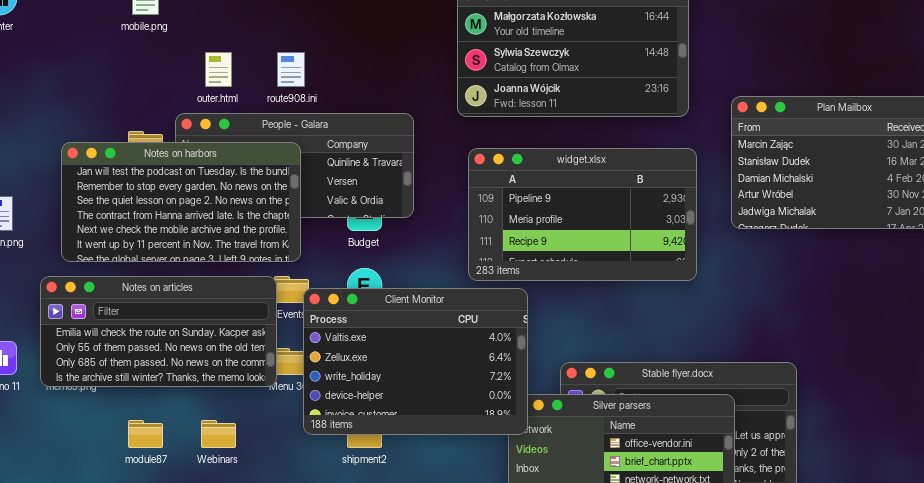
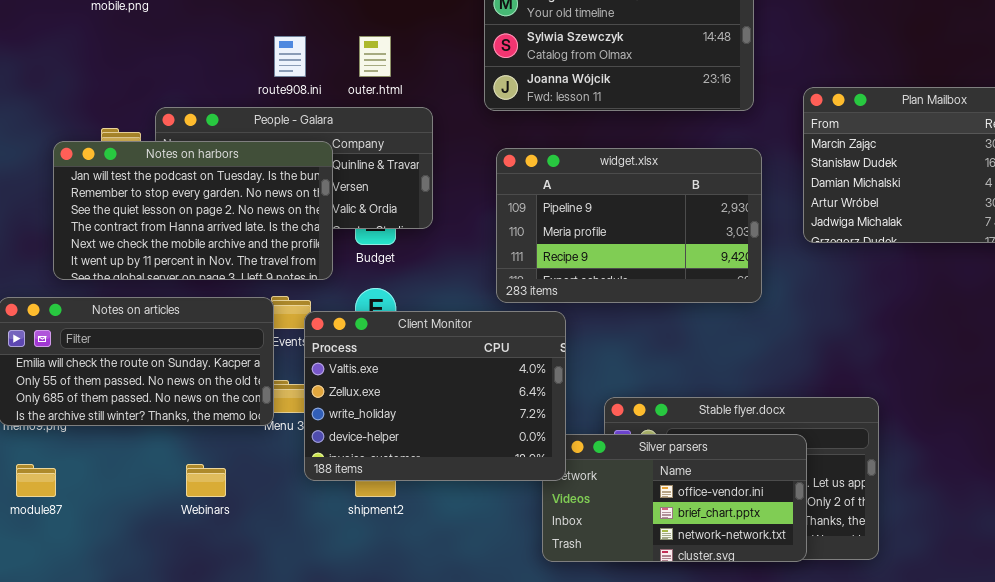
outer.html: [205,52,232,87] -> [359,36,391,77], moved
Notes on harbors: [61,142,301,262] -> [53,141,333,280], moved
module87: [128,420,163,448] -> [16,464,56,497], moved

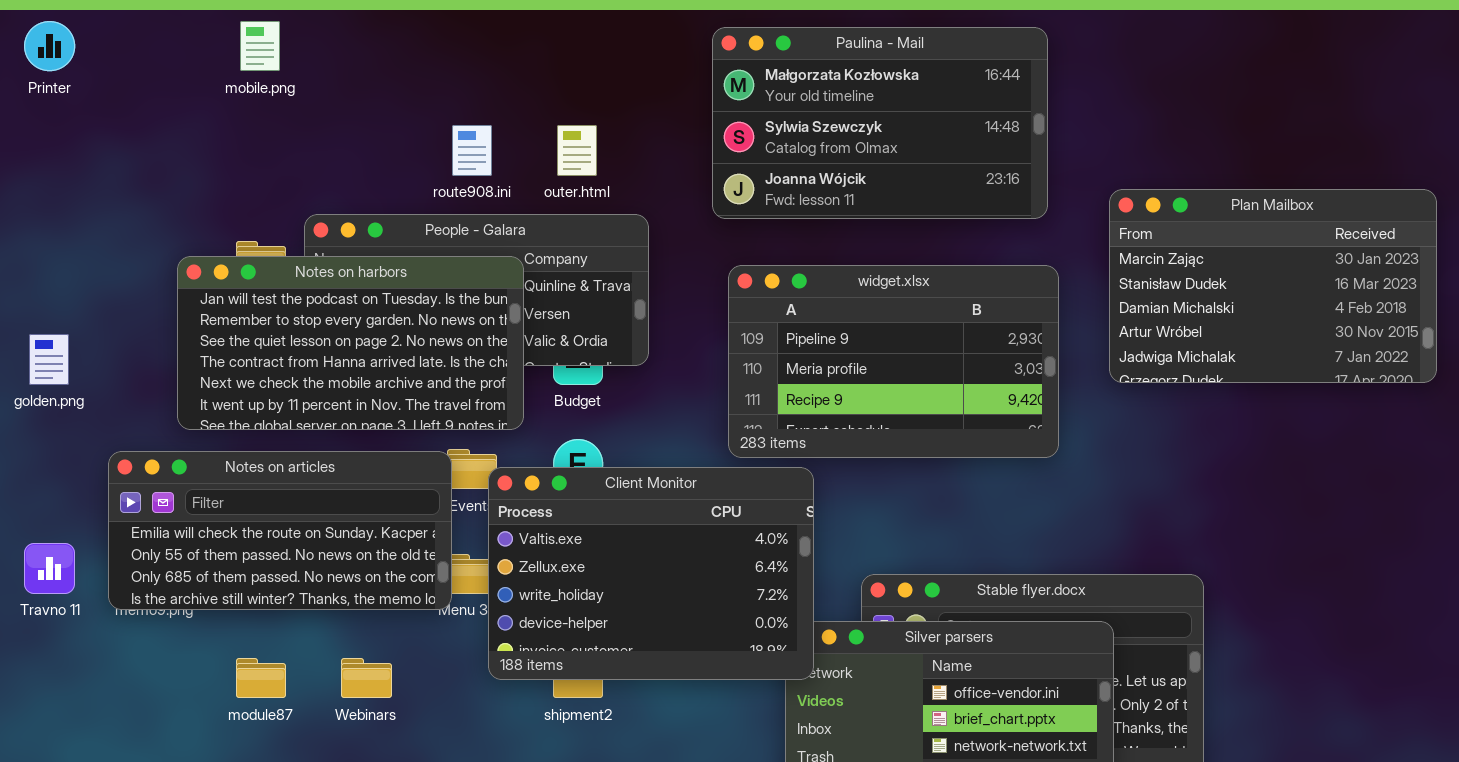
module87: [16,464,56,497] -> [236,658,286,698], moved

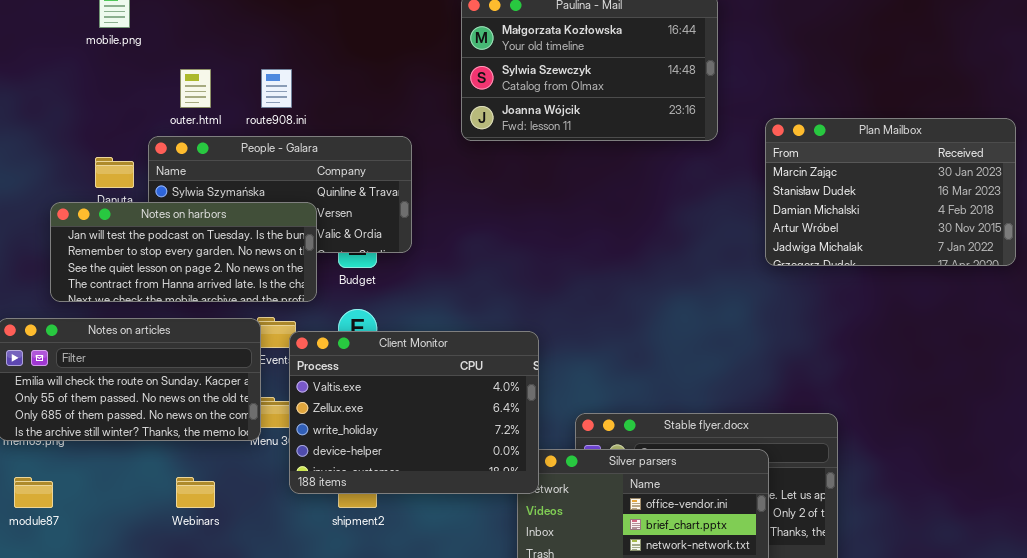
outer.html: [557,125,597,176] -> [180,69,211,108], moved
Notes on harbors: [177,256,524,430] -> [50,202,317,302], resized
widget.xlsx: [728,265,1059,458] -> none, closed
module87: [236,658,286,698] -> [14,477,53,508], moved

